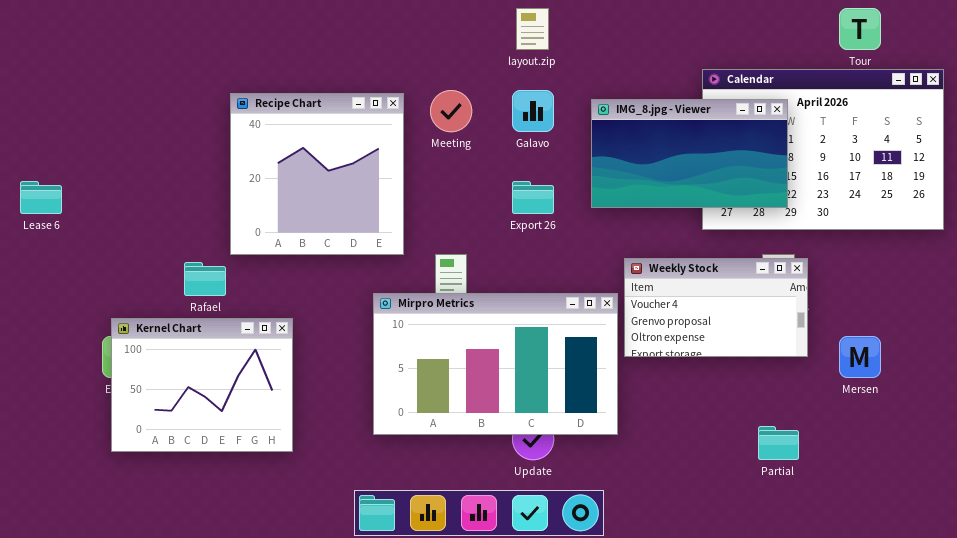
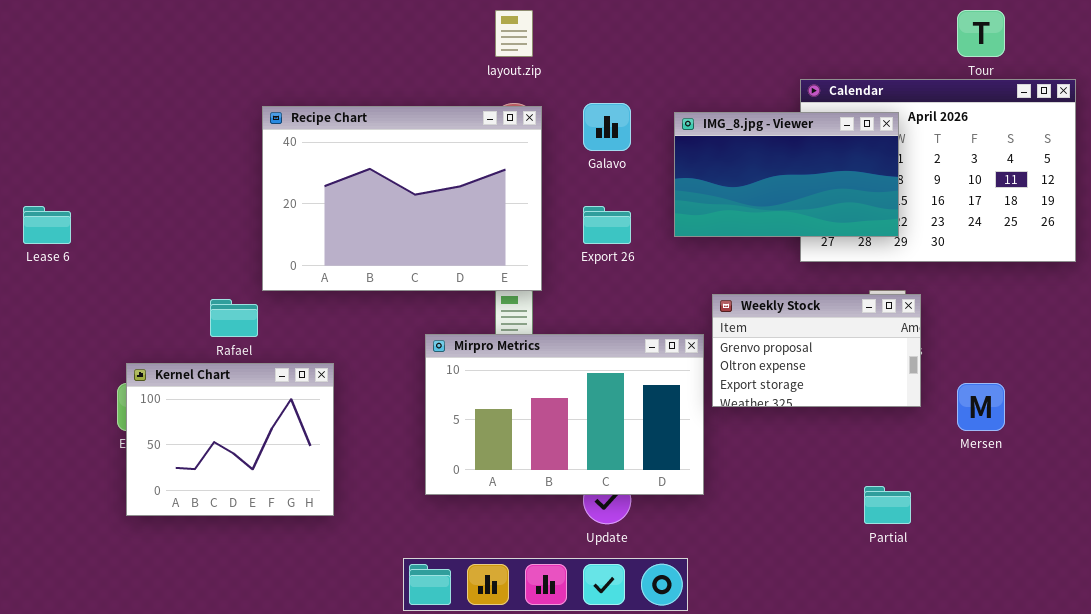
layout.zip: [516,8,549,50] -> [495,10,533,57], moved
Recipe Chart: [230,93,404,255] -> [262,106,542,291], resized
Weekly Stock: [624,258,808,357] -> [712,294,921,407], scrolled down 1 row

